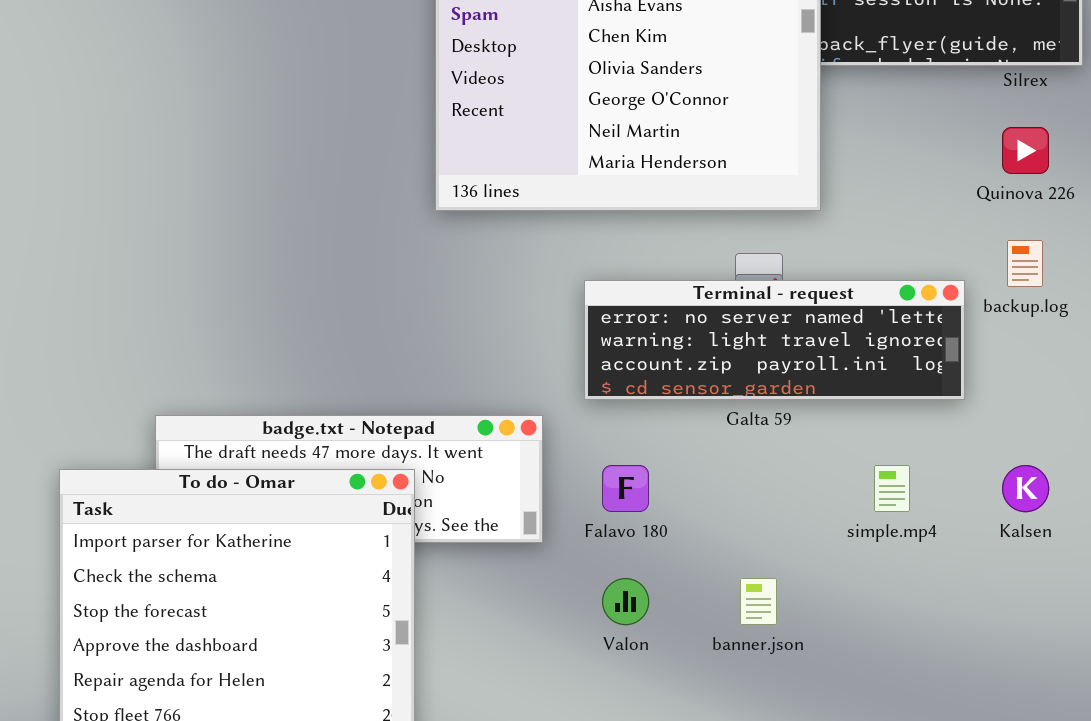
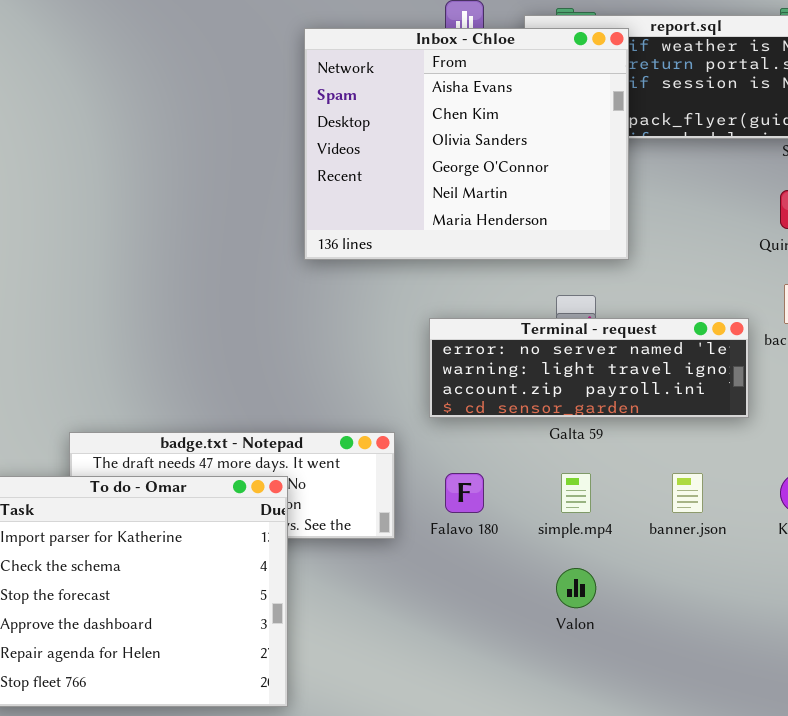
simple.mp4: [874,465,910,512] -> [561,473,591,513], moved
Valon: [602,578,649,625] -> [556,568,596,608], moved
banner.json: [740,578,777,625] -> [672,473,703,513], moved

